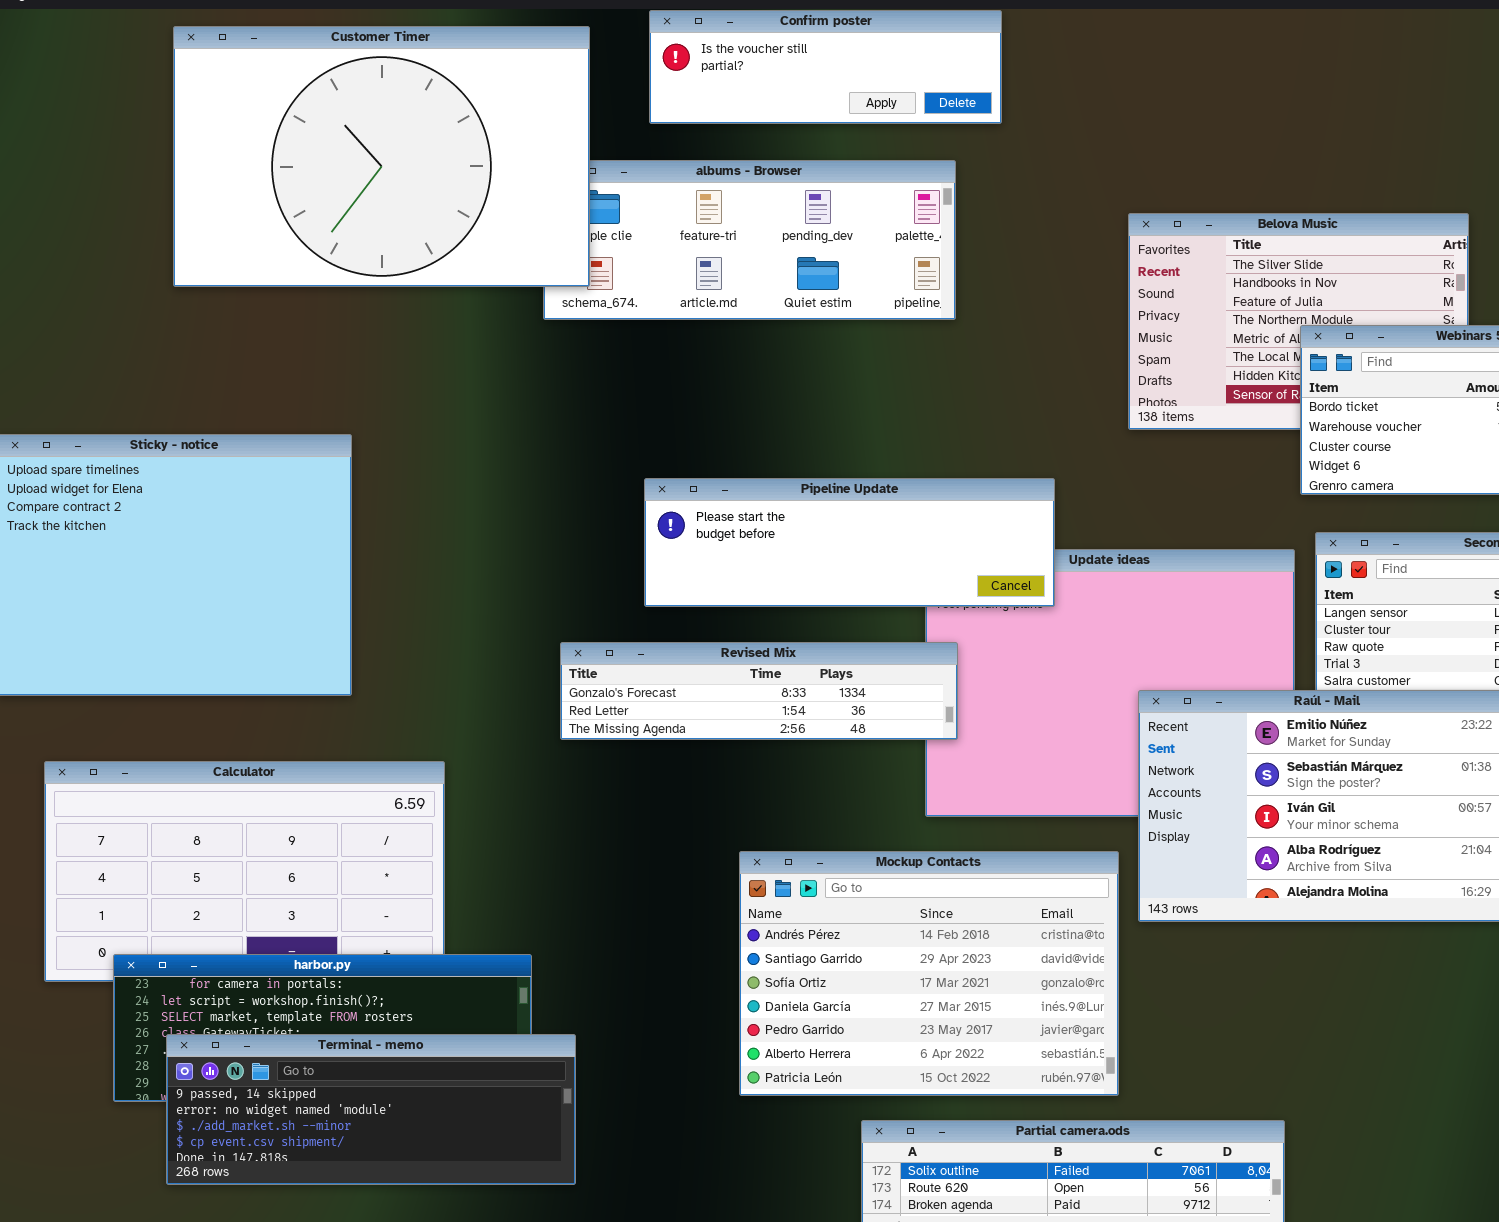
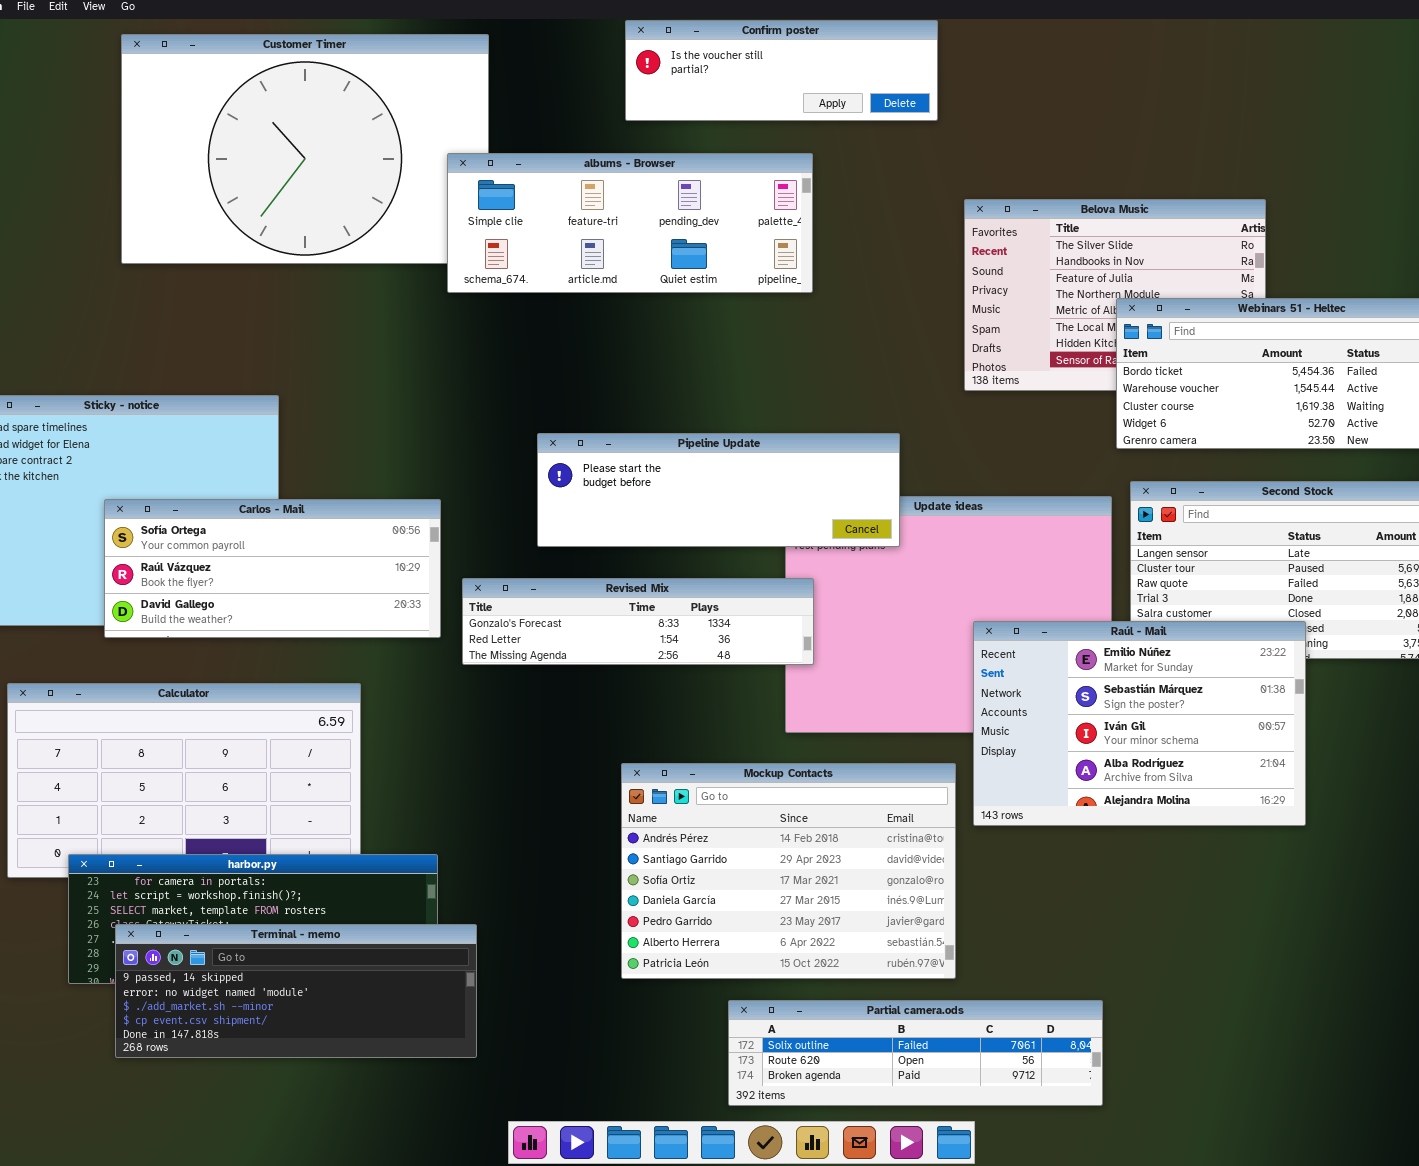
Confirm poster: [649,10,1002,124] -> [625,20,938,121], moved
albums - Browser: [543,160,956,320] -> [447,153,813,293], raised
Carlos - Mail: none -> [104,499,441,638], opened

